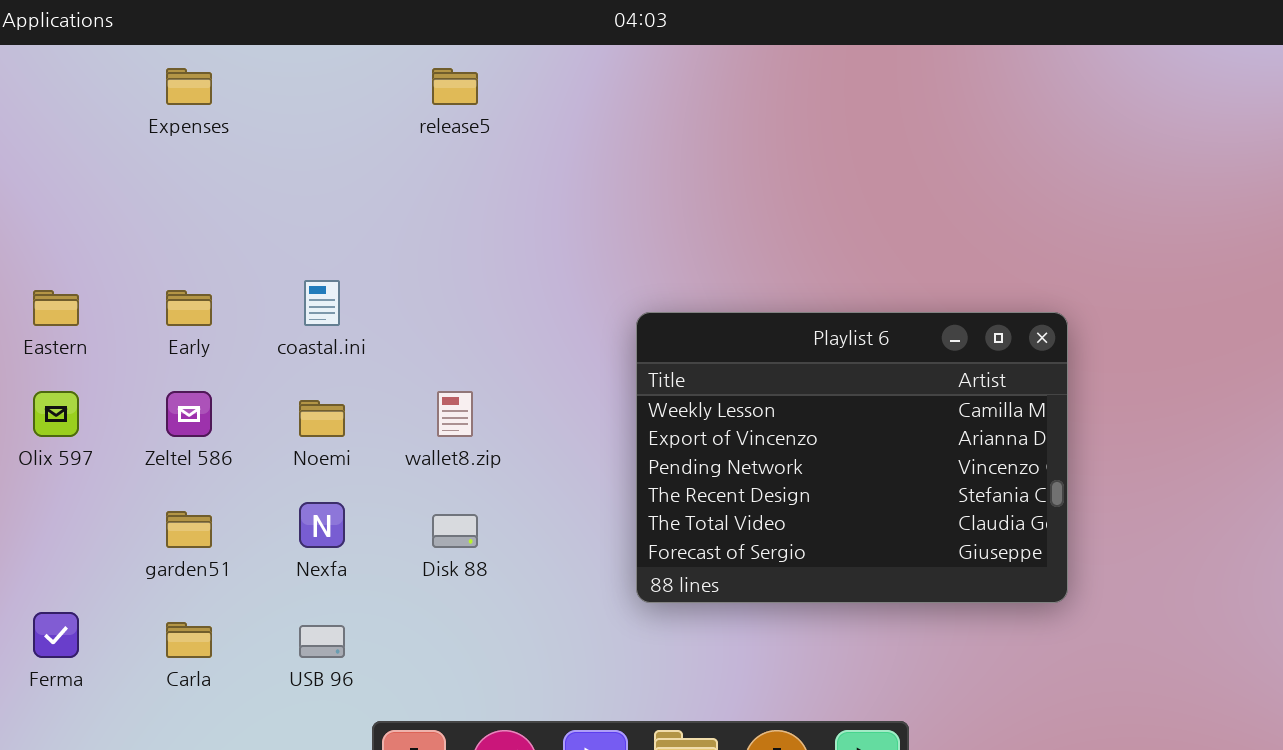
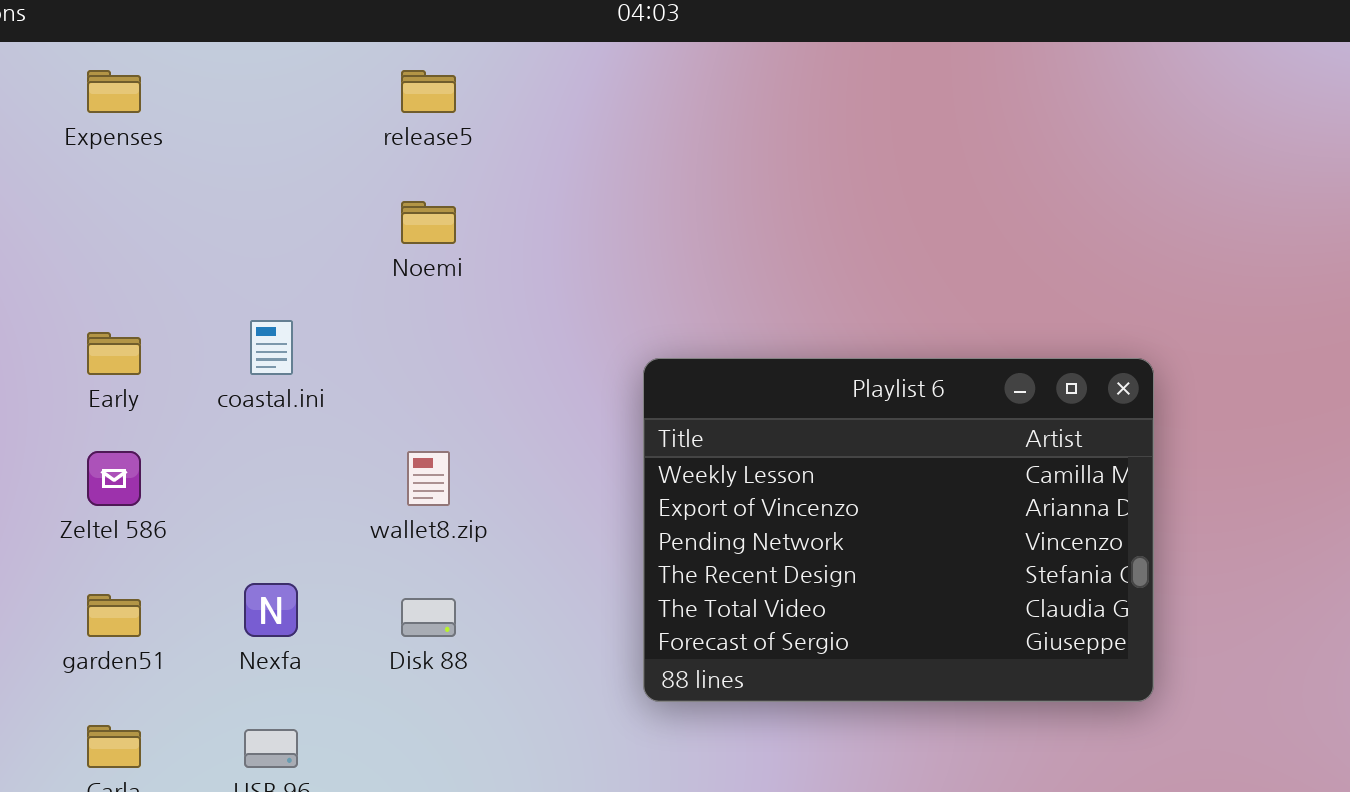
Noemi: [299,400,345,437] -> [401,201,456,244], moved

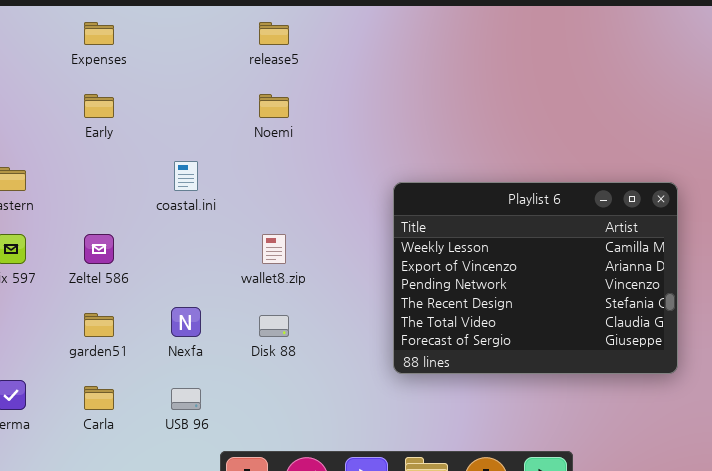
Early: [87,332,141,375] -> [84,94,114,118], moved

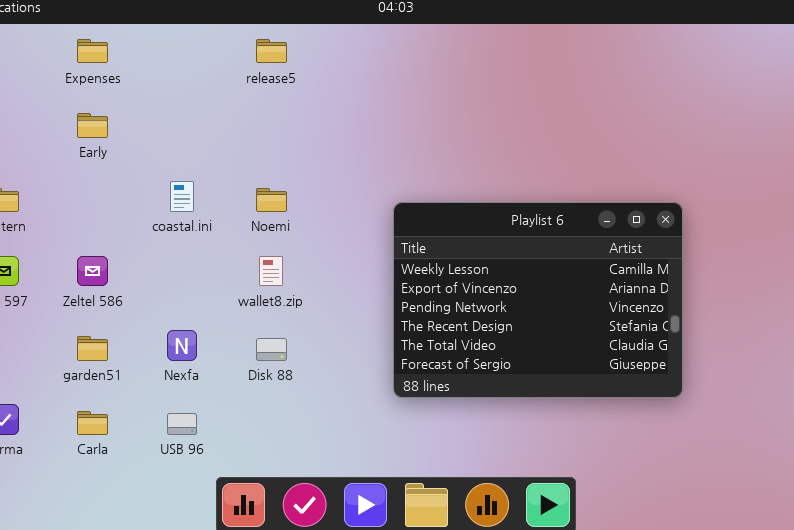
Noemi: [259,94,289,118] -> [256,188,287,212], moved

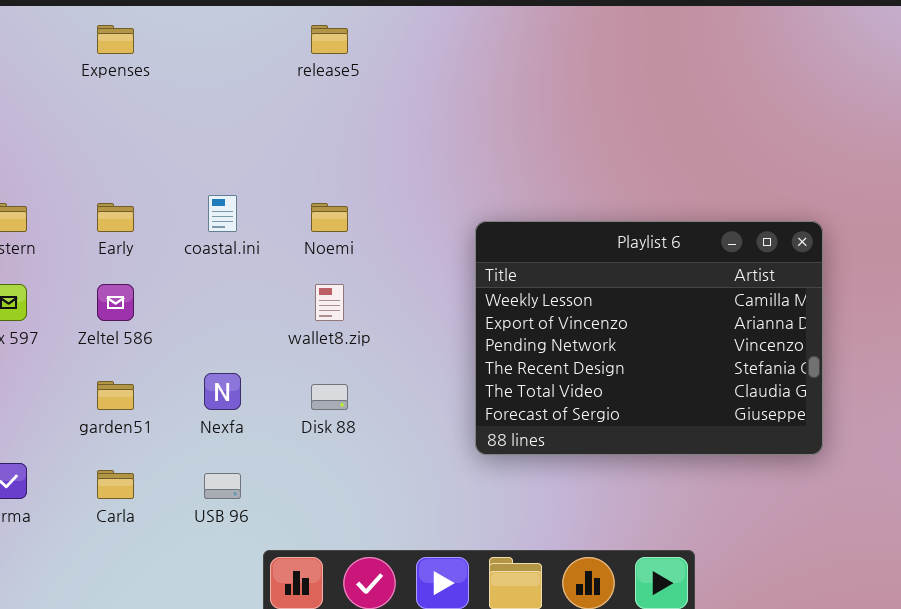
Early: [77,113,108,138] -> [97,203,134,232], moved

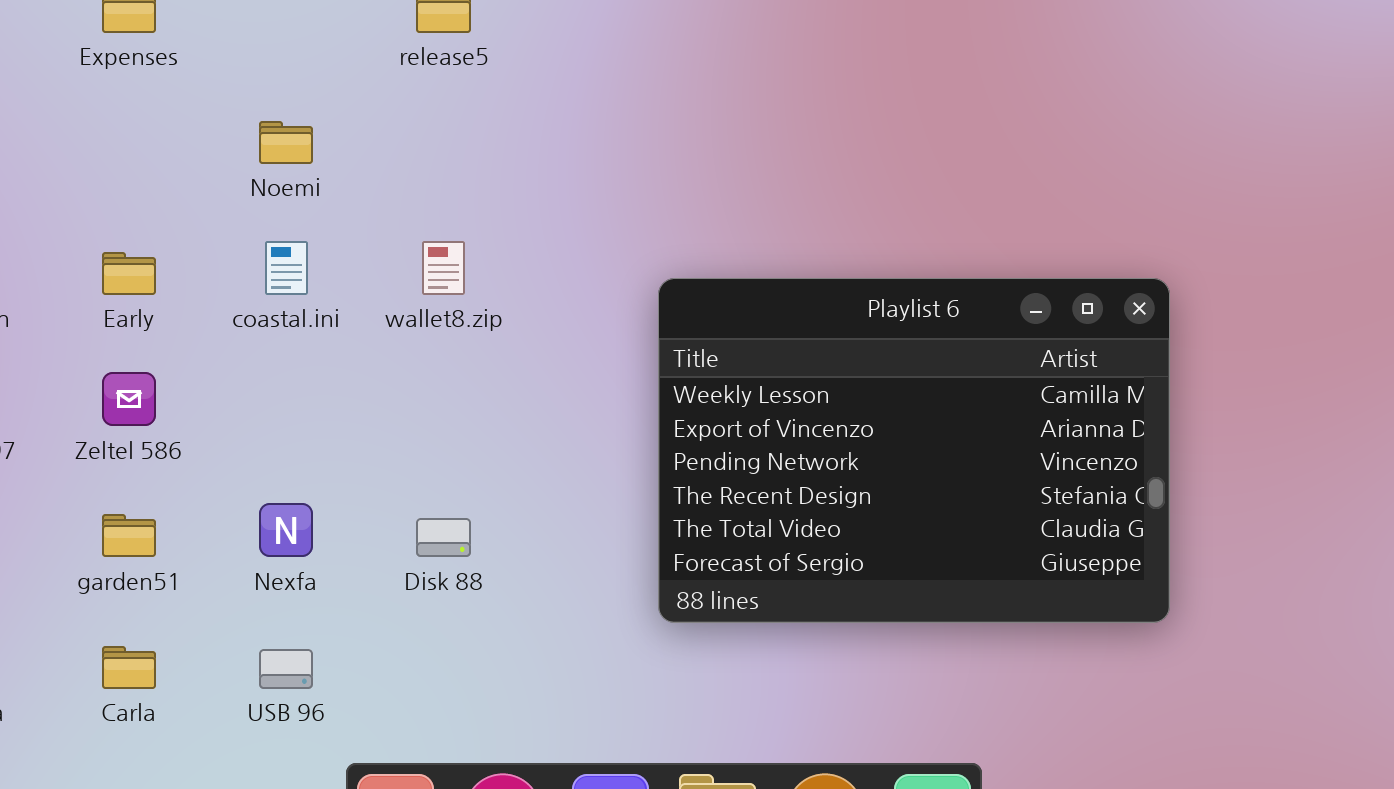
Noemi: [311,203,348,232] -> [259,121,313,164], moved
wallet8.zip: [315,284,344,321] -> [422,241,465,295], moved

